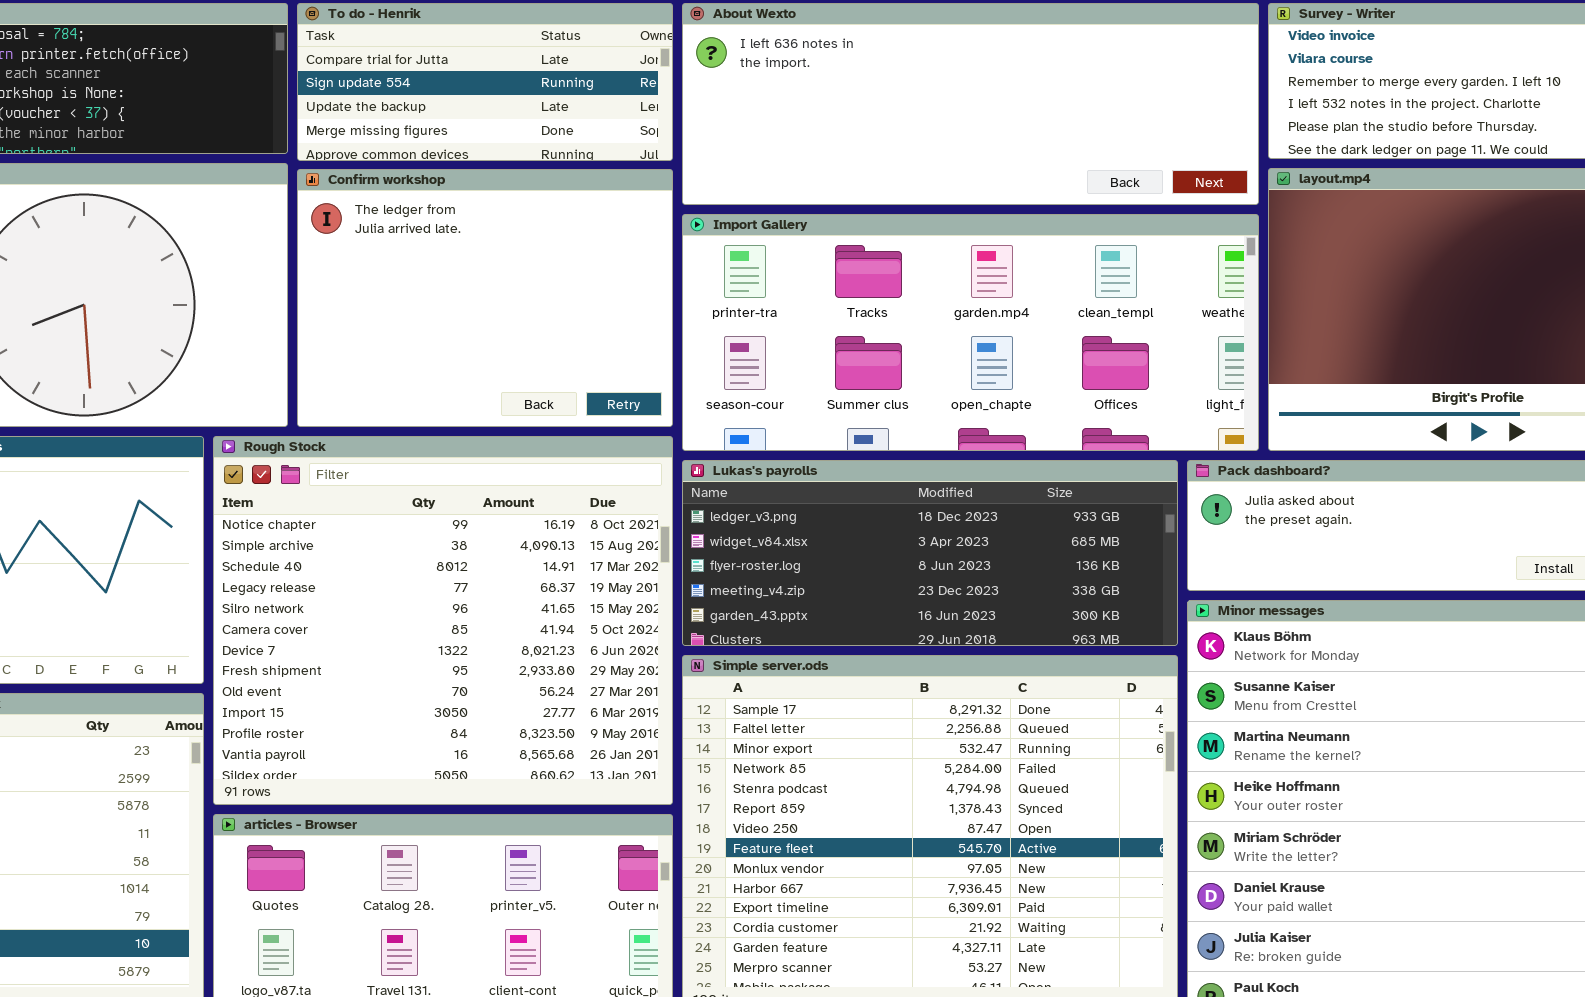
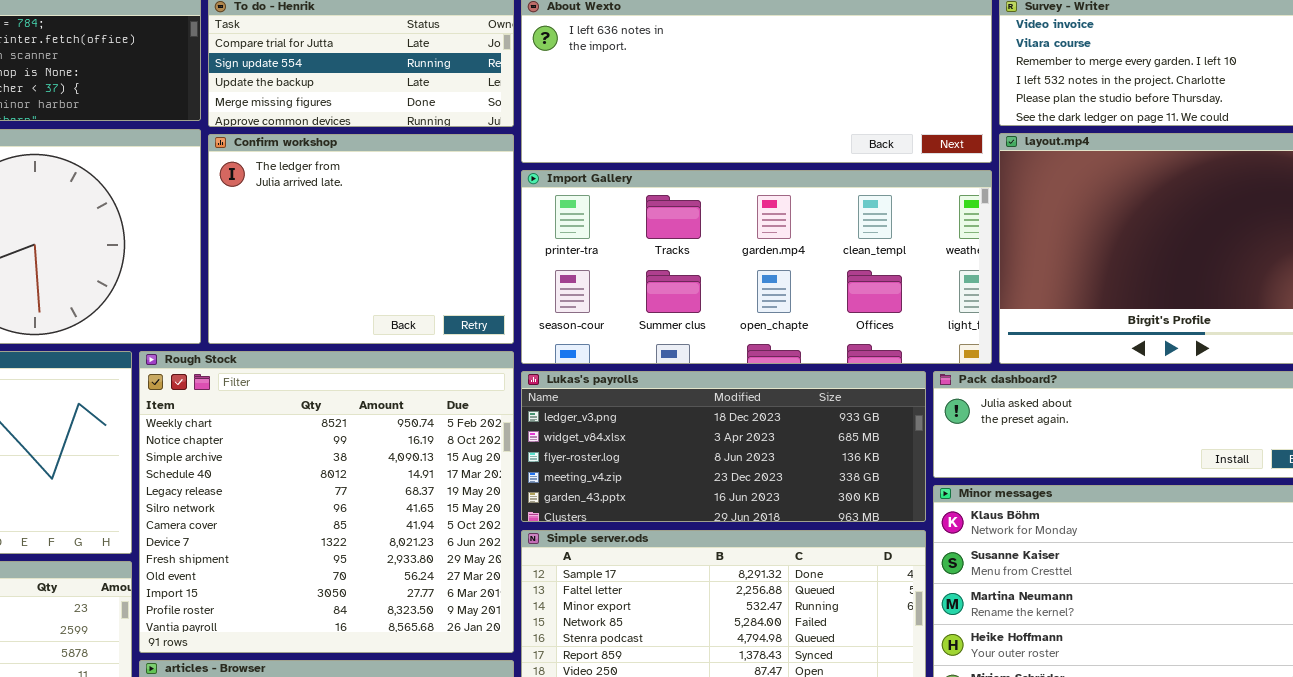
Rough Stock: [213,436,673,805] -> [139,351,514,653], scrolled up 1 row

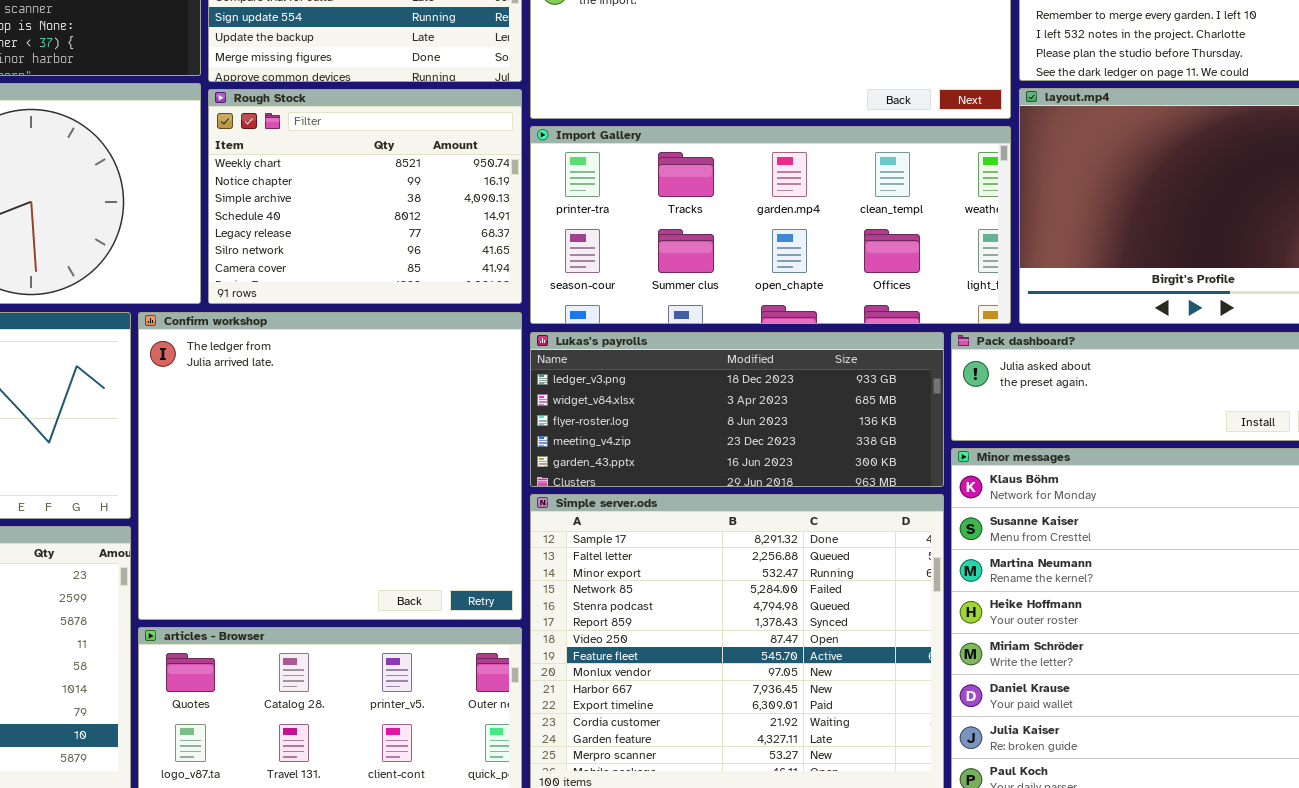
Confirm workshop: [208,134,514,344] -> [138,312,522,620], moved, resized
Rough Stock: [139,351,514,653] -> [208,89,522,304], moved, resized

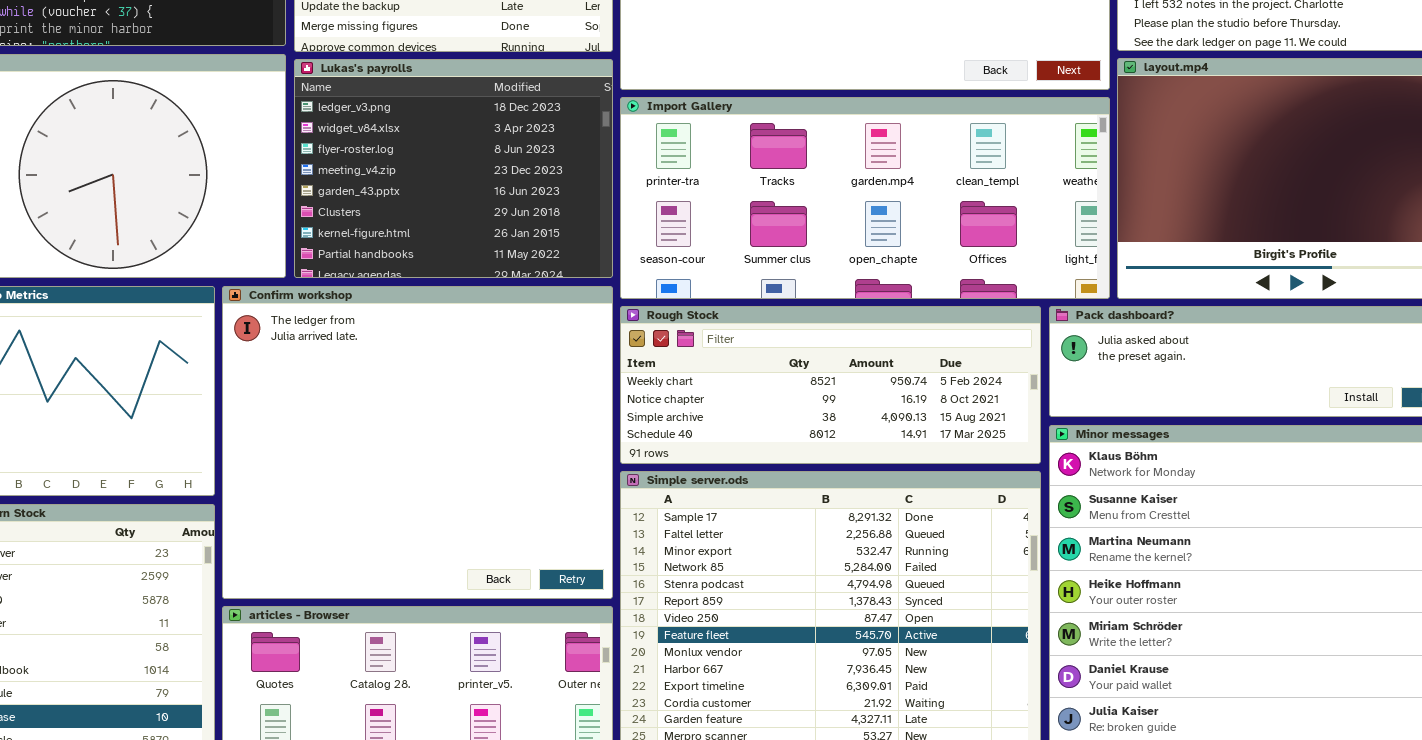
Rough Stock: [208,89,522,304] -> [620,306,1041,464], moved, resized
Lukas's payrolls: [530,332,944,487] -> [294,59,613,278], moved, resized

